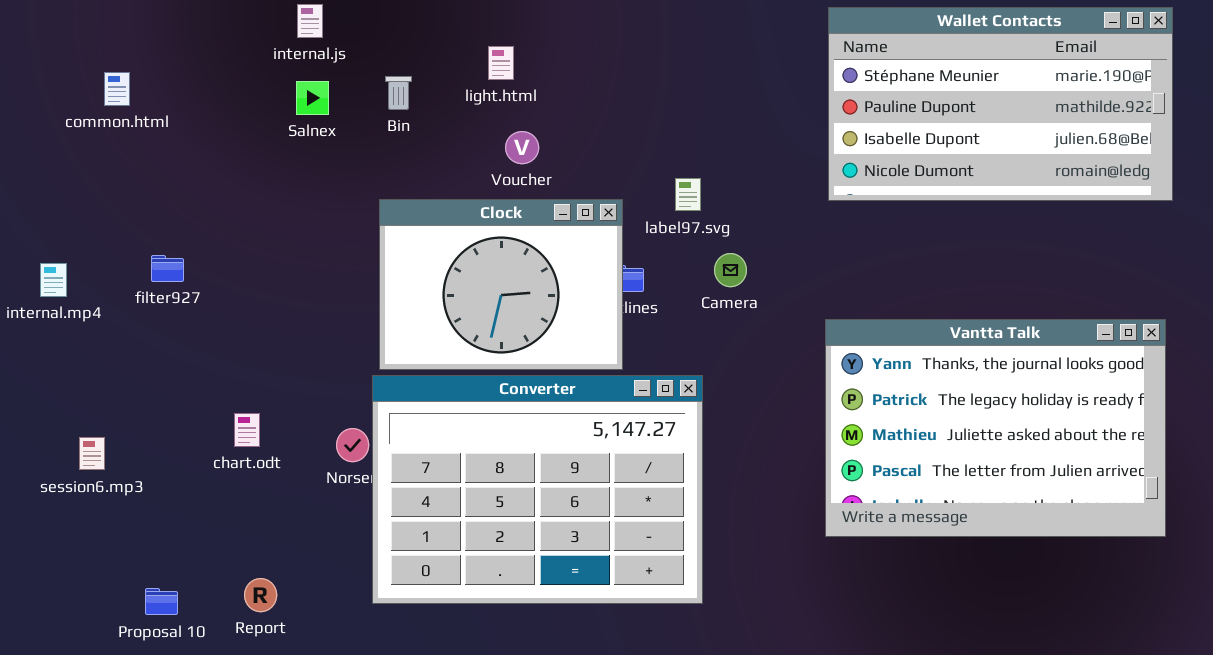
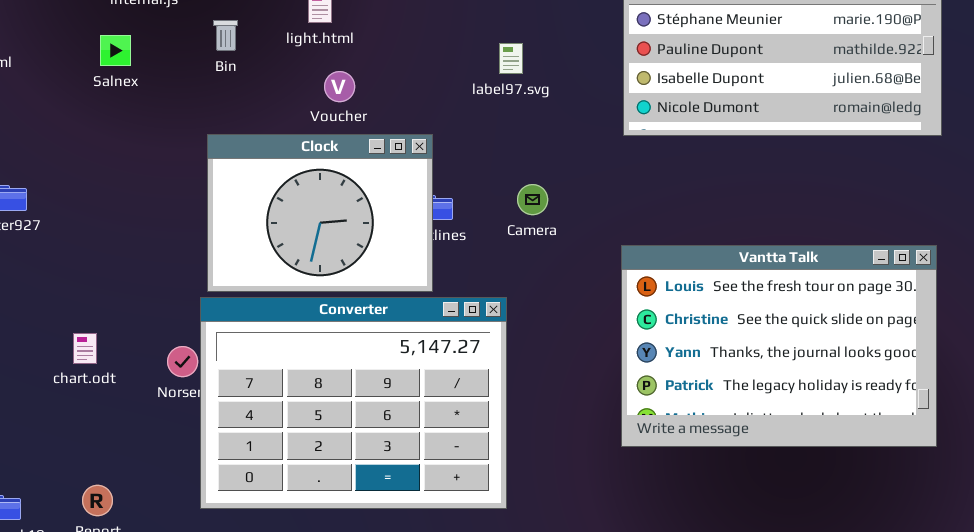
Salnex: [296,81,329,115] -> [100,35,131,66], moved
label97.svg: [675,178,701,211] -> [499,43,523,74], moved
Vantta Talk: [825,319,1166,537] -> [621,245,937,447], scrolled up 2 rows

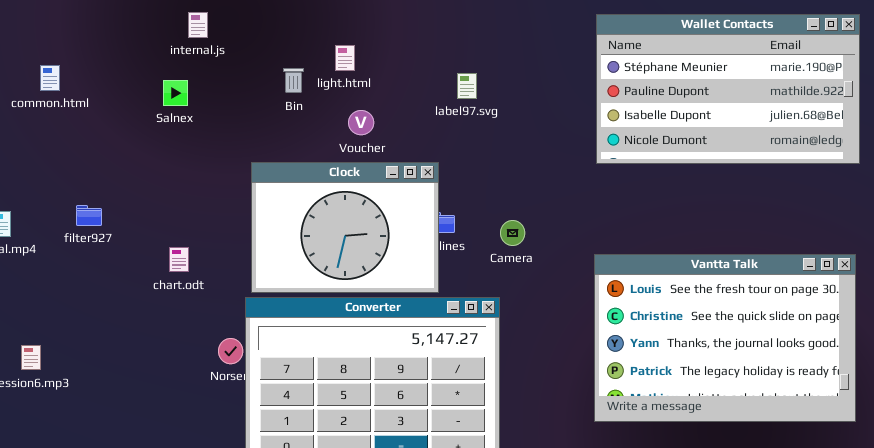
Bin: [213,20,238,51] -> [283,68,304,93], moved
label97.svg: [499,43,523,74] -> [457,73,477,99], moved
Camera: [517,184,548,215] -> [500,220,525,246], moved
chart.odt: [73,333,97,364] -> [169,247,189,272], moved

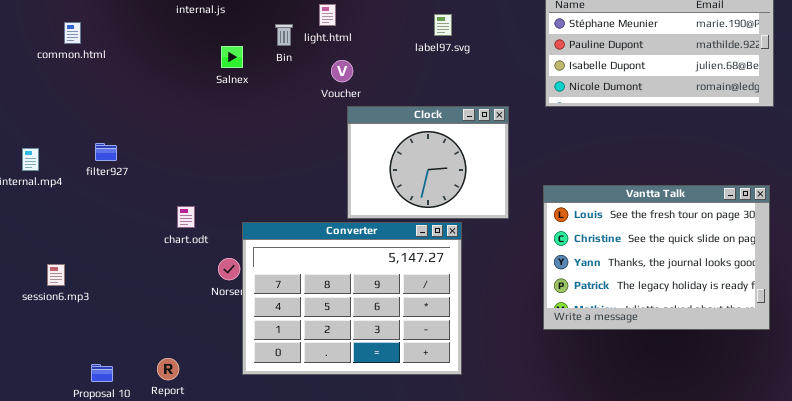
label97.svg: [457,73,477,99] -> [434,14,452,36], moved
Salnex: [163,80,188,106] -> [221,46,243,68], moved
Clock: [251,162,439,293] -> [347,106,509,219], moved
chart.odt: [169,247,189,272] -> [177,206,195,228], moved

